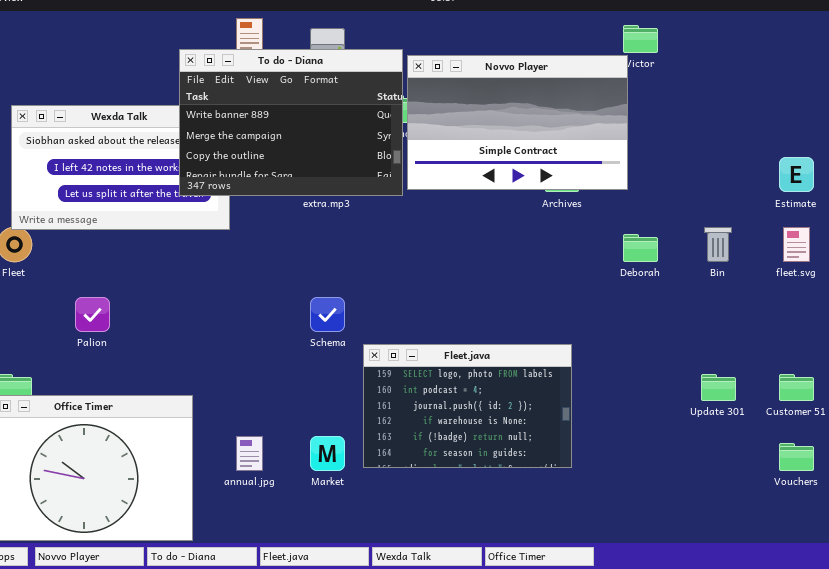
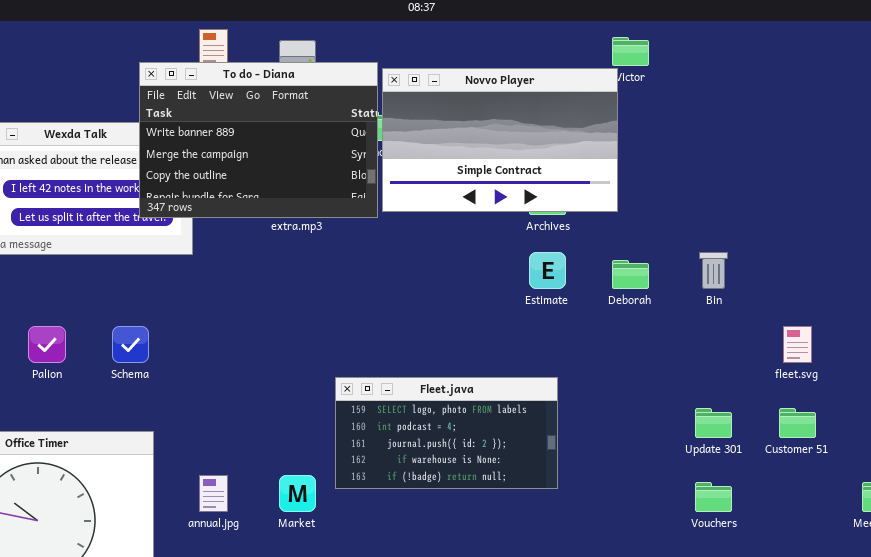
Estimate: [779,157,814,192] -> [529,252,566,289], moved
fleet.svg: [783,227,810,262] -> [783,326,812,363], moved
Schema: [310,297,345,332] -> [112,326,149,363], moved
Fleet.java: [363,344,572,468] -> [335,377,558,489], resized
Vouchers: [779,443,814,471] -> [695,482,732,512], moved

